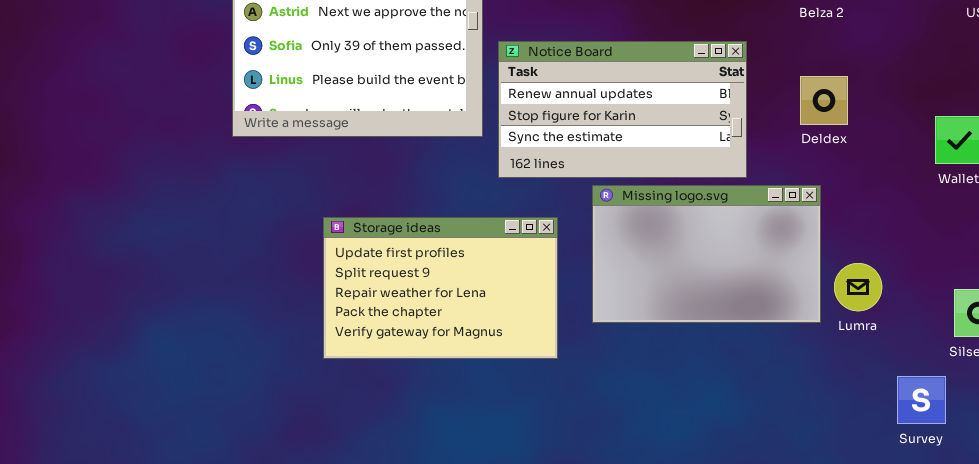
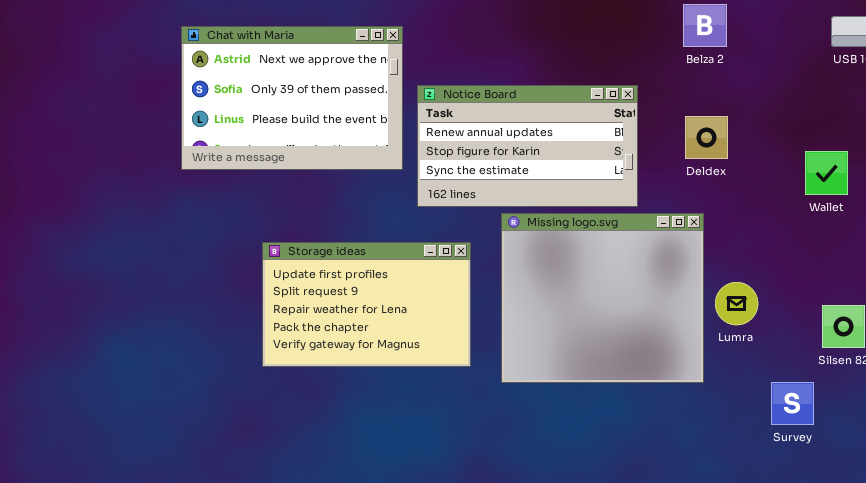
Missing logo.svg: [592,185,821,323] -> [501,213,704,383], resized

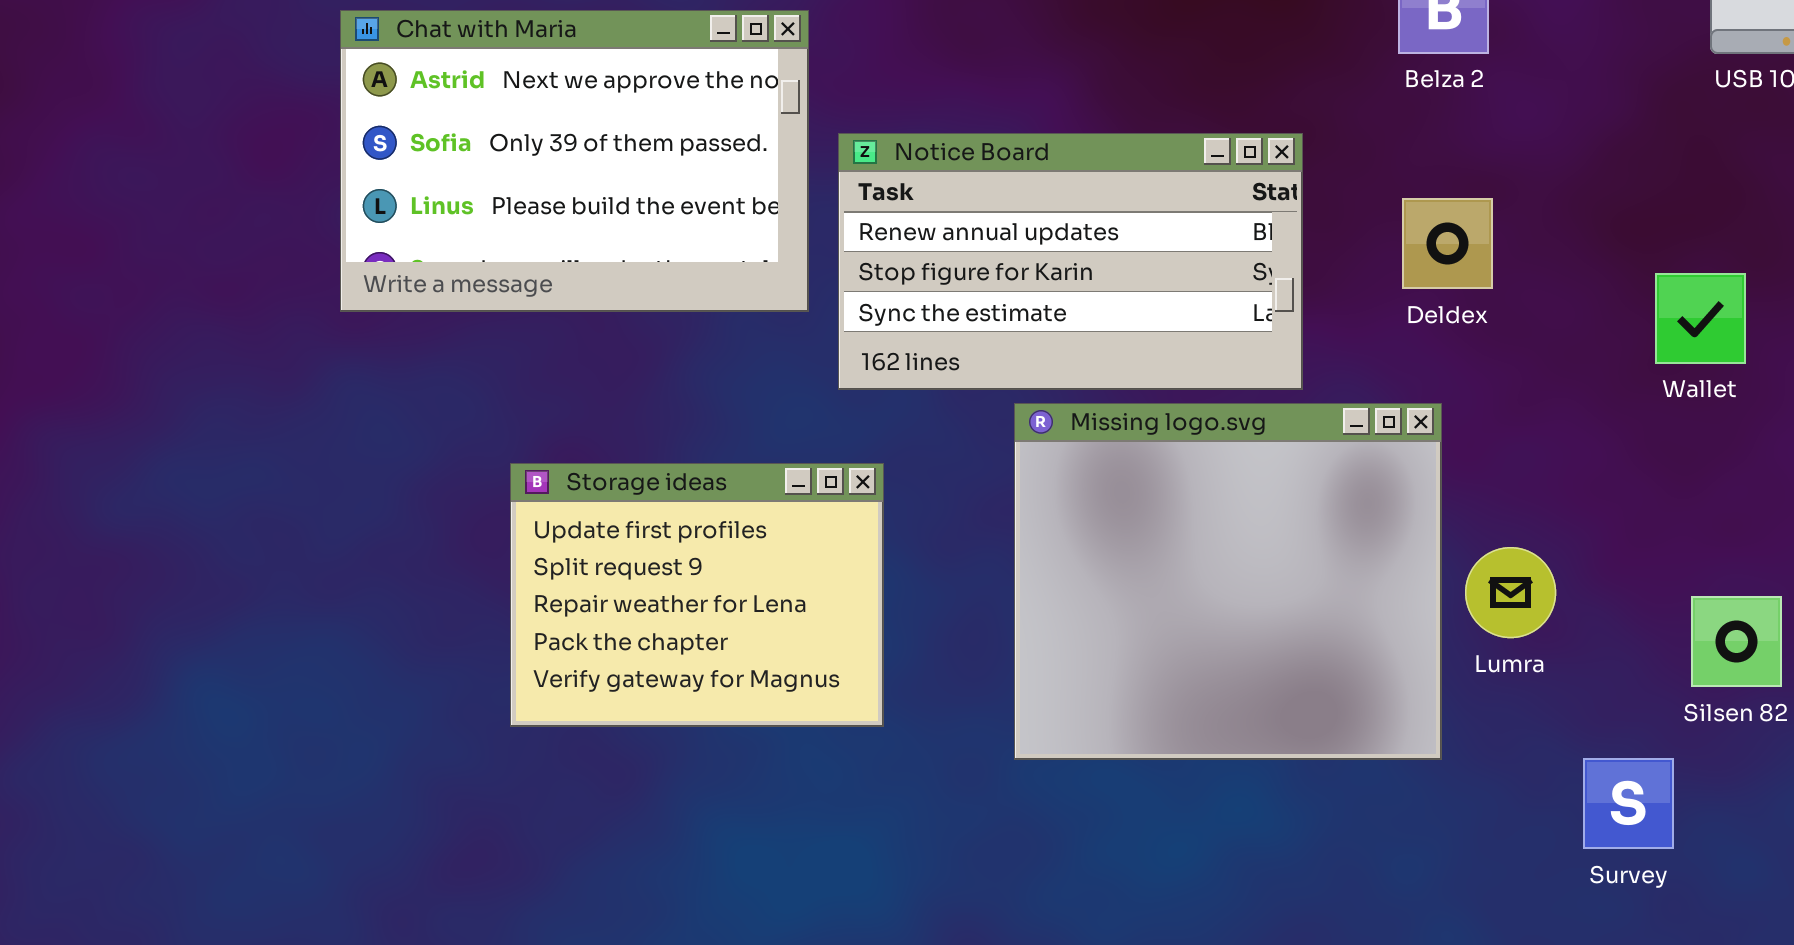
Storage ideas: [262,242,471,367] -> [510,463,884,727], resized

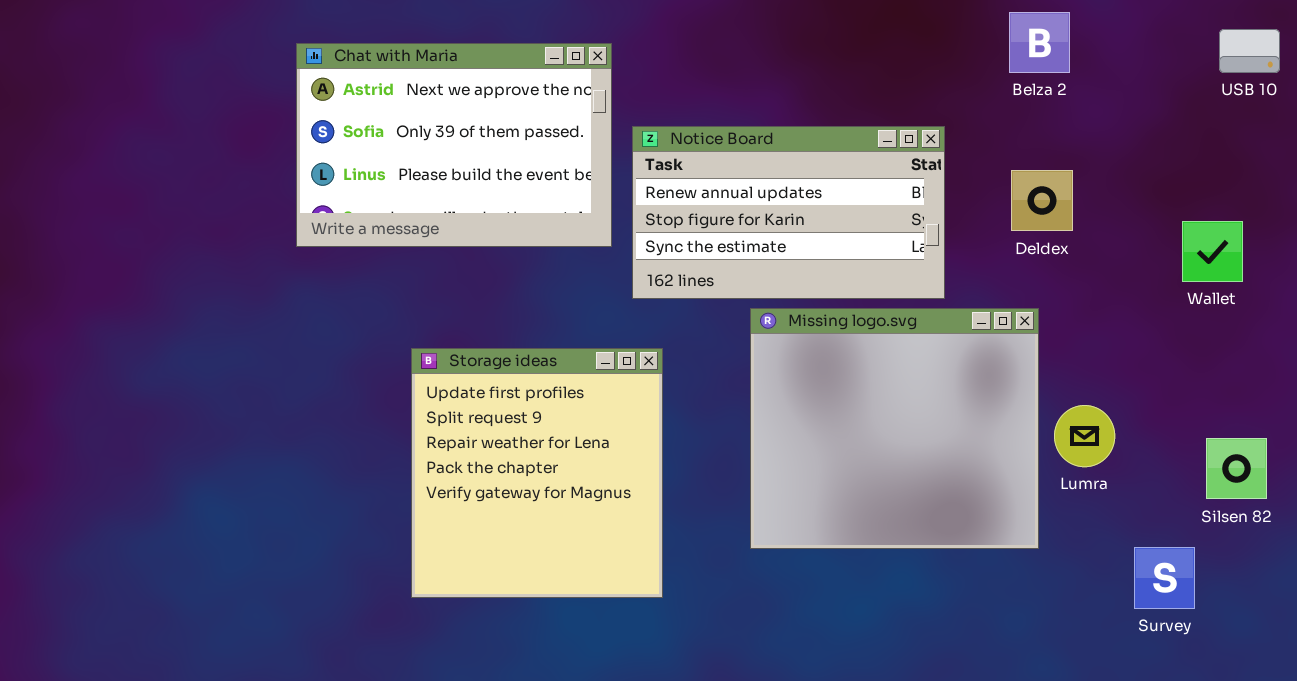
Storage ideas: [510,463,884,727] -> [411,348,663,598], resized

